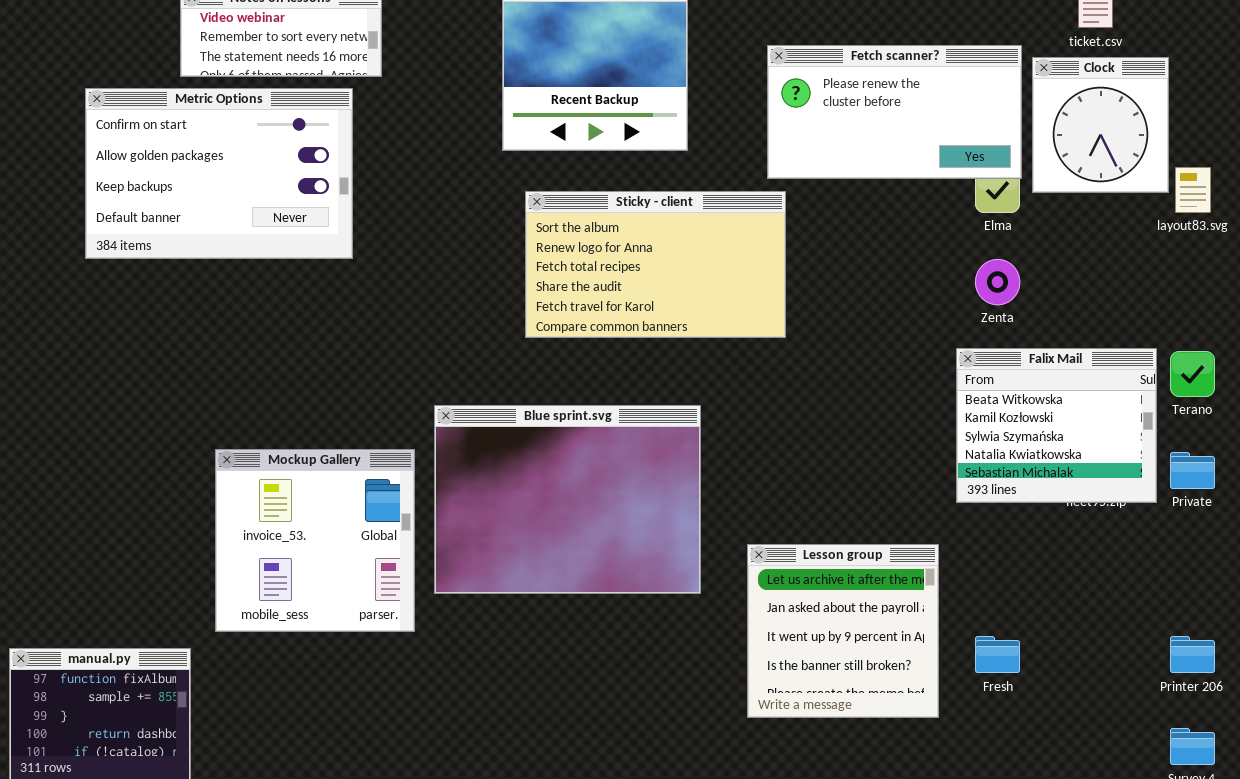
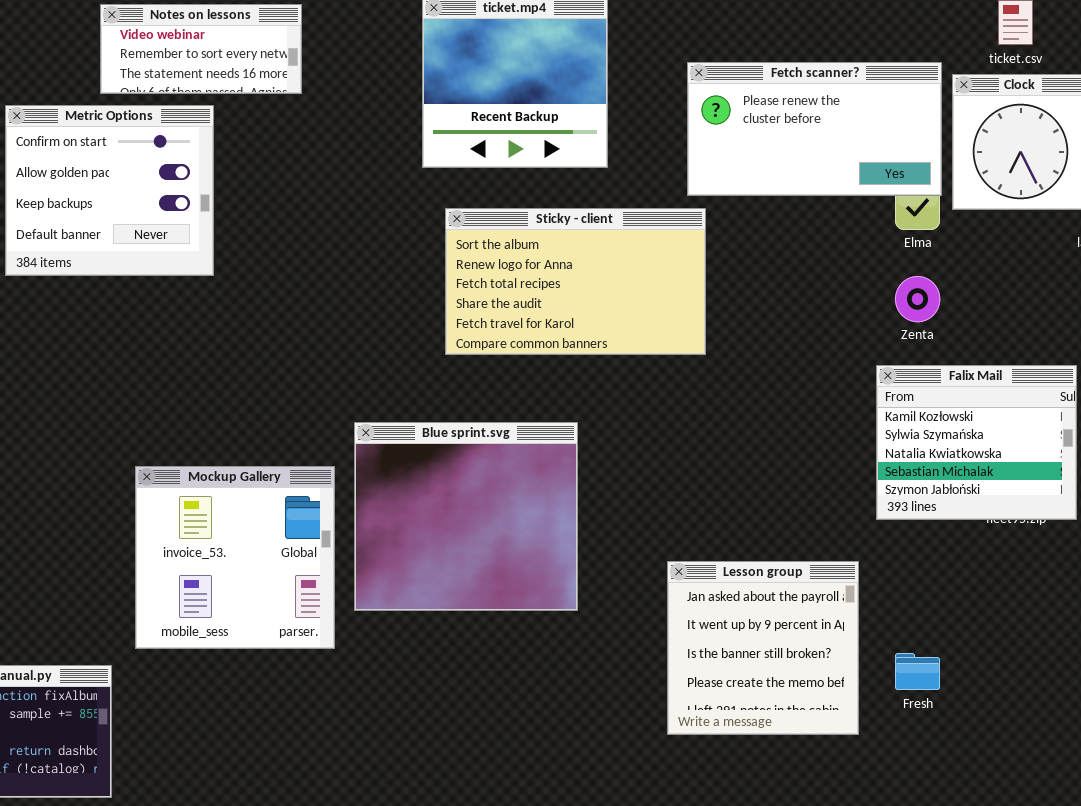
Metric Options: [85,88,353,259] -> [5,105,214,276], resized
Falix Mail: [956,348,1157,503] -> [876,365,1077,520], scrolled down 1 row
Blue sprint.svg: [434,405,701,594] -> [354,422,578,611], resized
Lesson group: [747,544,939,718] -> [667,561,859,735], scrolled down 1 row

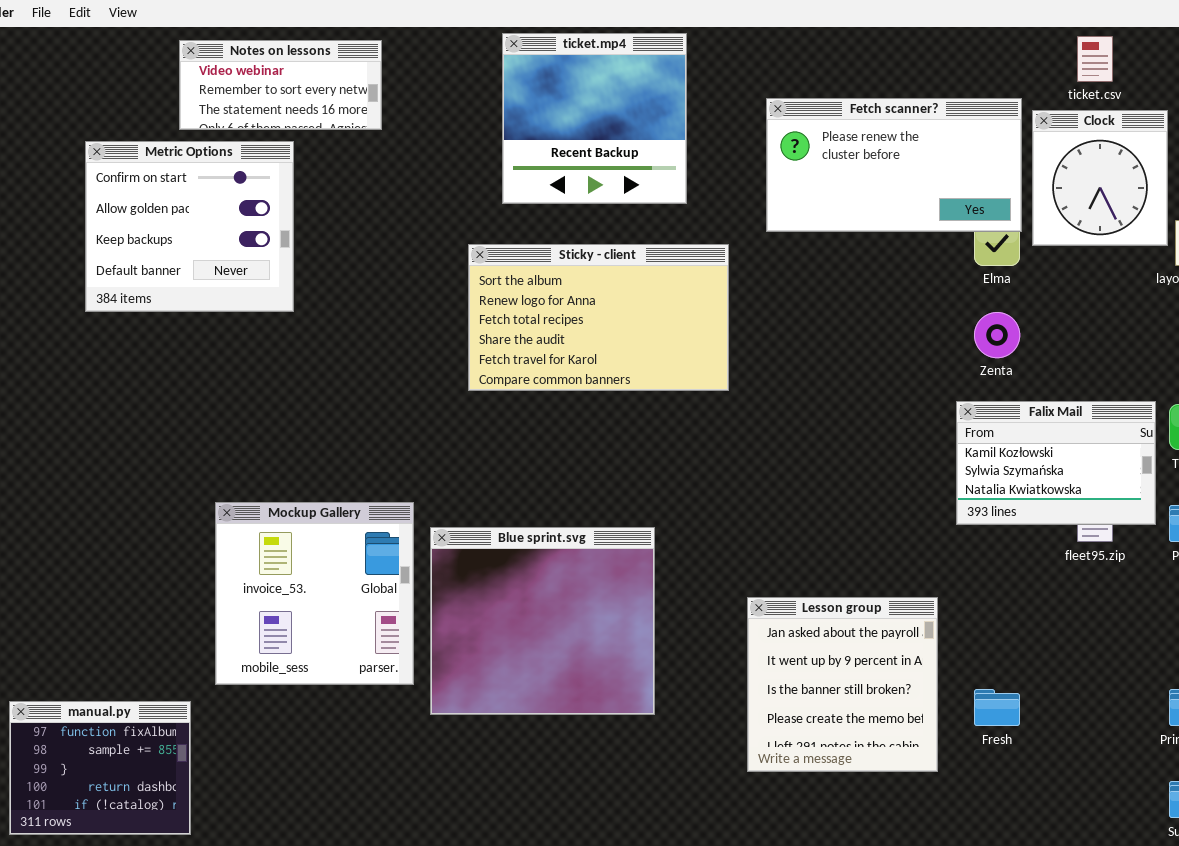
Sticky - client: [445,208,706,355] -> [468,244,729,391], moved
Falix Mail: [876,365,1077,520] -> [956,401,1156,525], resized
Blue sprint.svg: [354,422,578,611] -> [430,527,655,715], moved

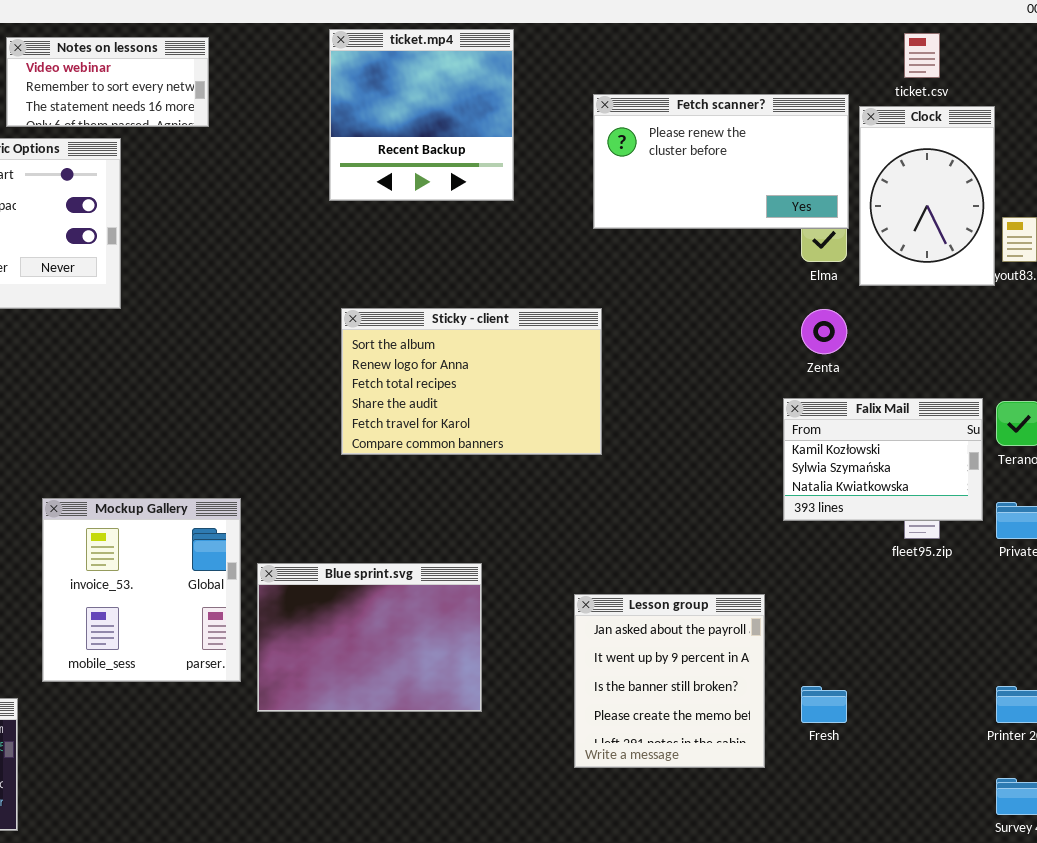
Clock: [1032,110,1168,246] -> [859,106,995,286], resized
Sticky - client: [468,244,729,391] -> [341,308,602,455], moved
Blue sprint.svg: [430,527,655,715] -> [257,563,482,712], resized

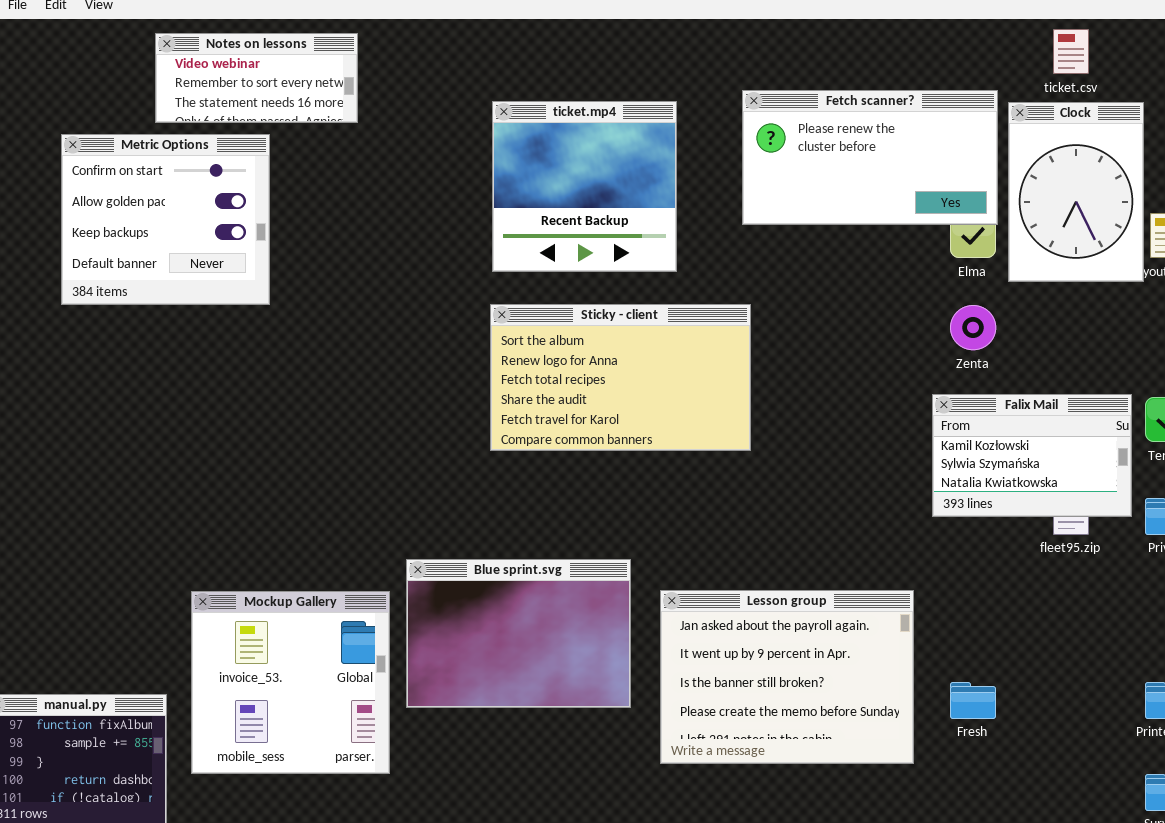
ticket.mp4: [329,29,514,201] -> [492,101,677,272], moved
Mockup Gallery: [42,498,241,682] -> [191,591,390,774], moved
Lesson group: [574,594,765,768] -> [660,590,914,764], resized

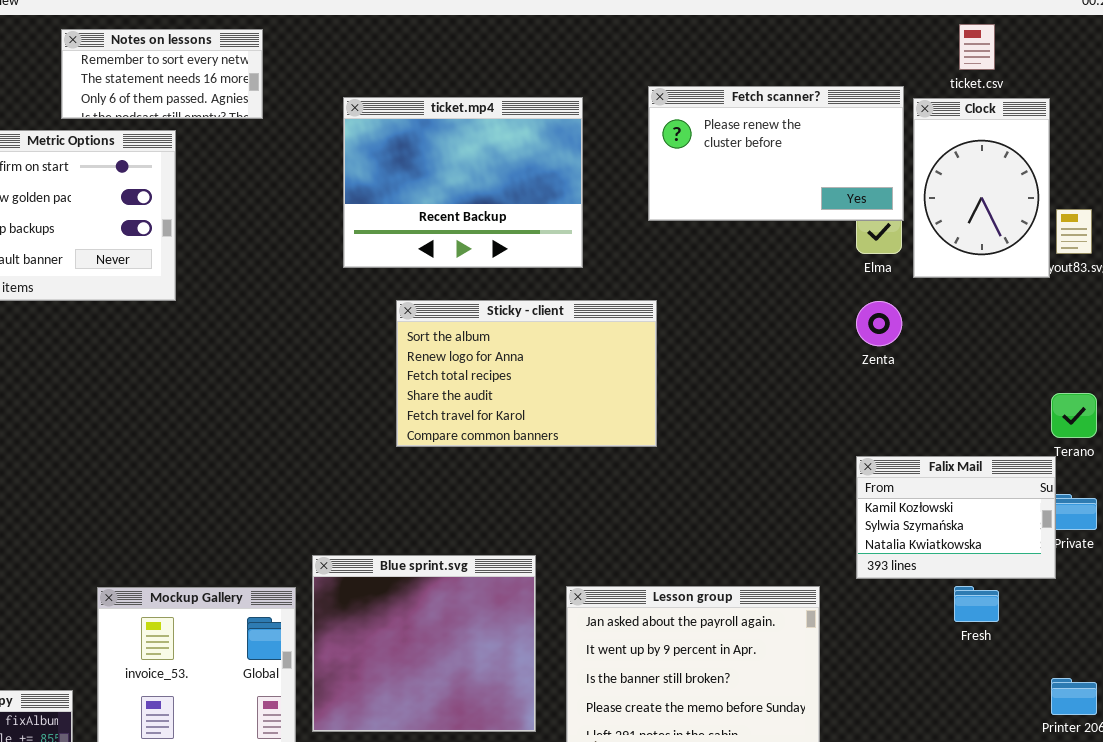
Notes on lessons: [155,33,358,123] -> [61,29,263,119], scrolled down 1 row
ticket.mp4: [492,101,677,272] -> [343,97,583,268], resized
Falix Mail: [932,394,1132,517] -> [856,456,1056,579], moved
Blue sprint.svg: [406,559,631,708] -> [312,555,536,732], resized
Fresh: [950,682,996,719] -> [954,586,999,622], moved

